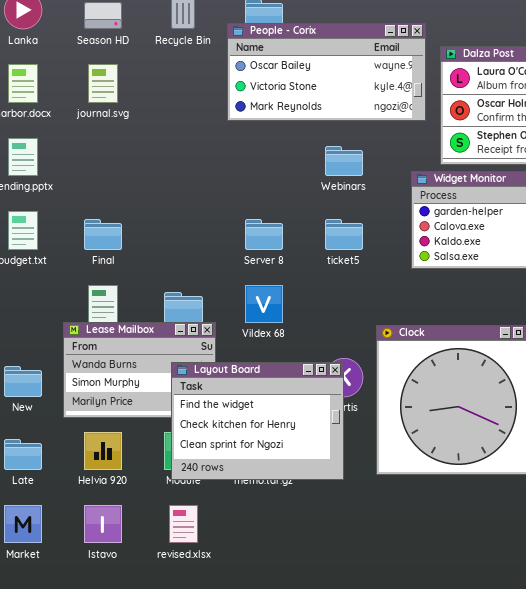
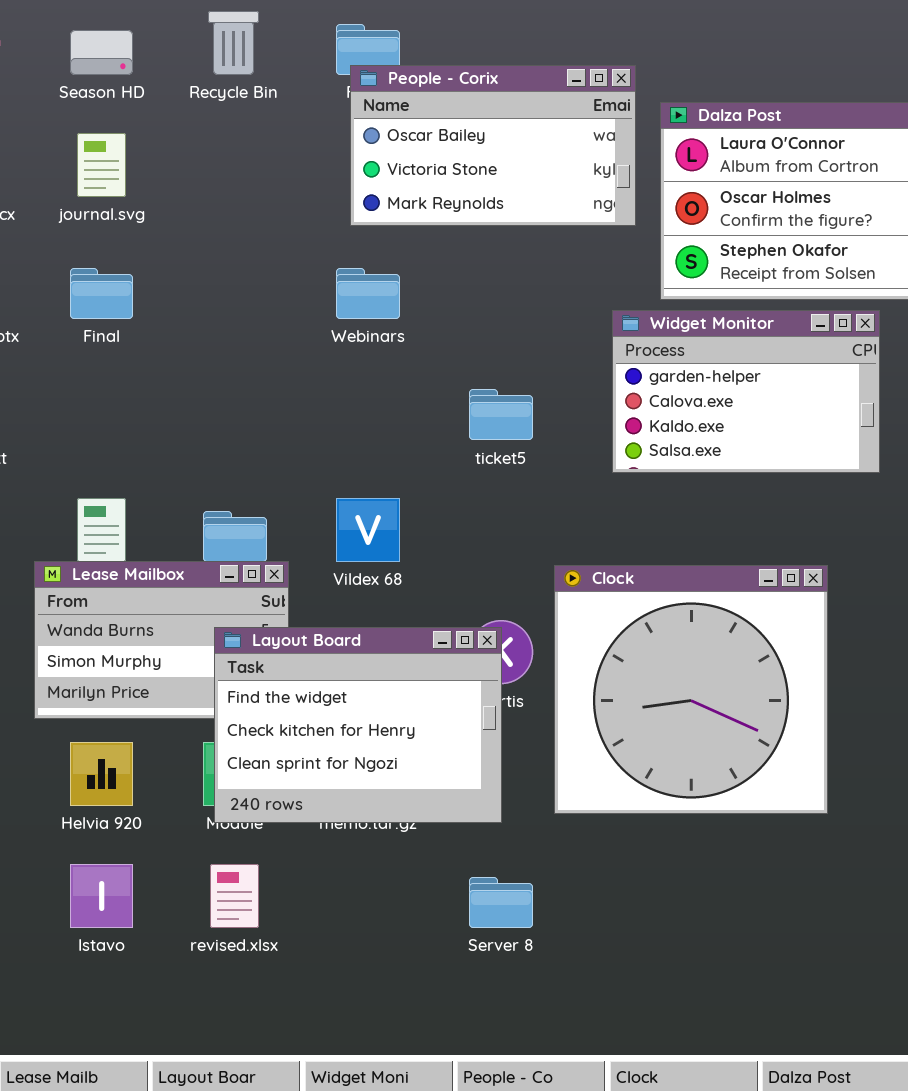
People - Corix: [227,23,426,121] -> [350,65,636,226], resized
Webinars: [325,146,363,176] -> [336,268,400,319], moved
Final: [84,219,122,250] -> [70,268,133,319], moved
Server 8: [245,219,283,250] -> [469,877,533,928], moved

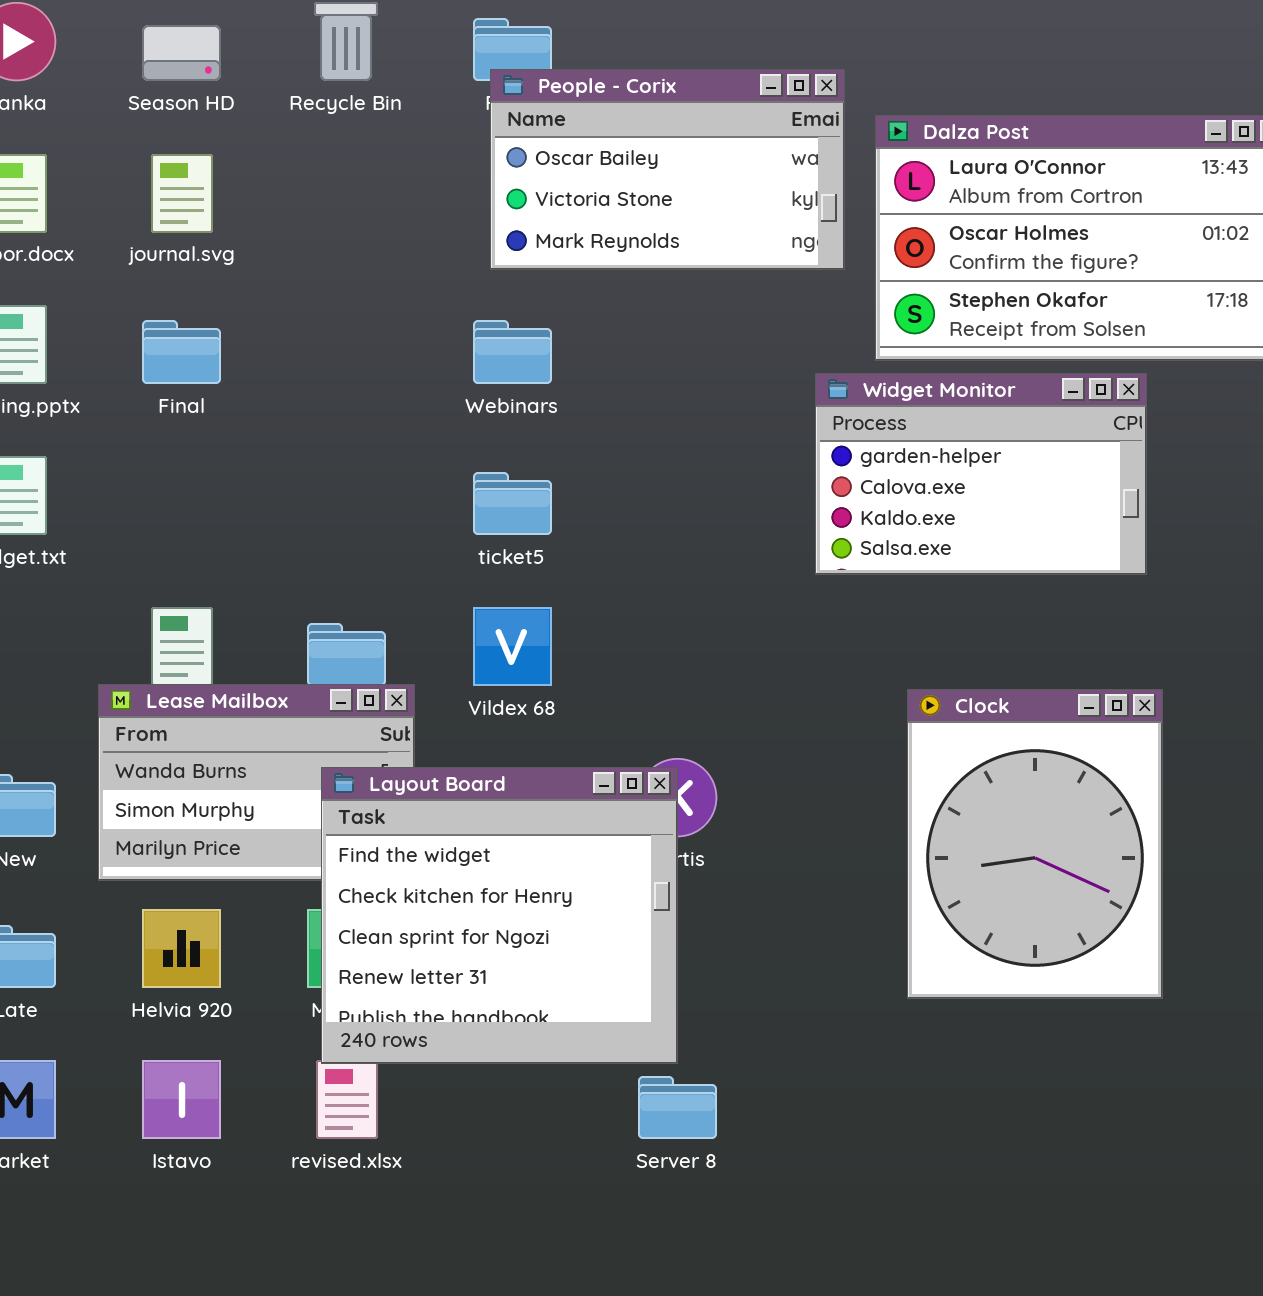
ticket5: [469,389,533,440] -> [473,472,552,535], moved
Clock: [554,565,828,814] -> [907,689,1163,999], moved, resized
Layout Board: [214,627,502,823] -> [321,767,678,1064], resized

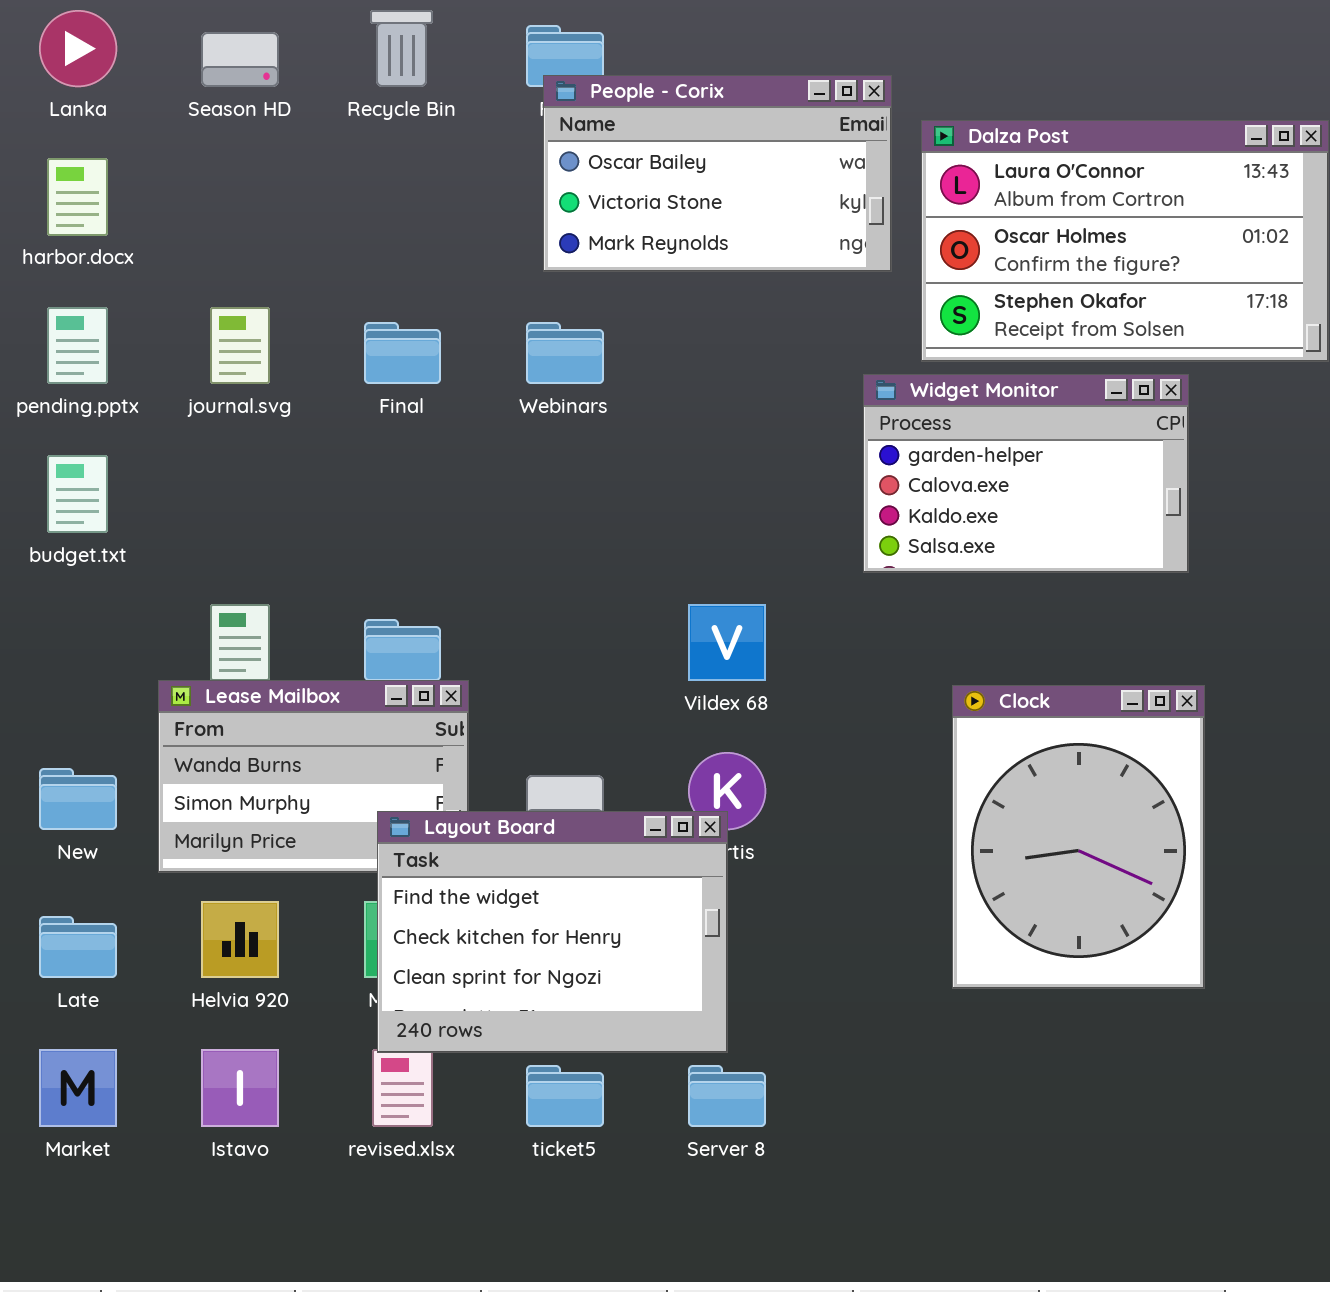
journal.svg: [151,154,213,233] -> [210,307,270,384], moved
Final: [142,320,221,384] -> [364,322,441,384], moved
ticket5: [473,472,552,535] -> [526,1065,604,1127], moved
Vildex 68: [473,607,552,686] -> [688,604,766,681], moved
Layout Board: [321,767,678,1064] -> [377,811,728,1053], resized

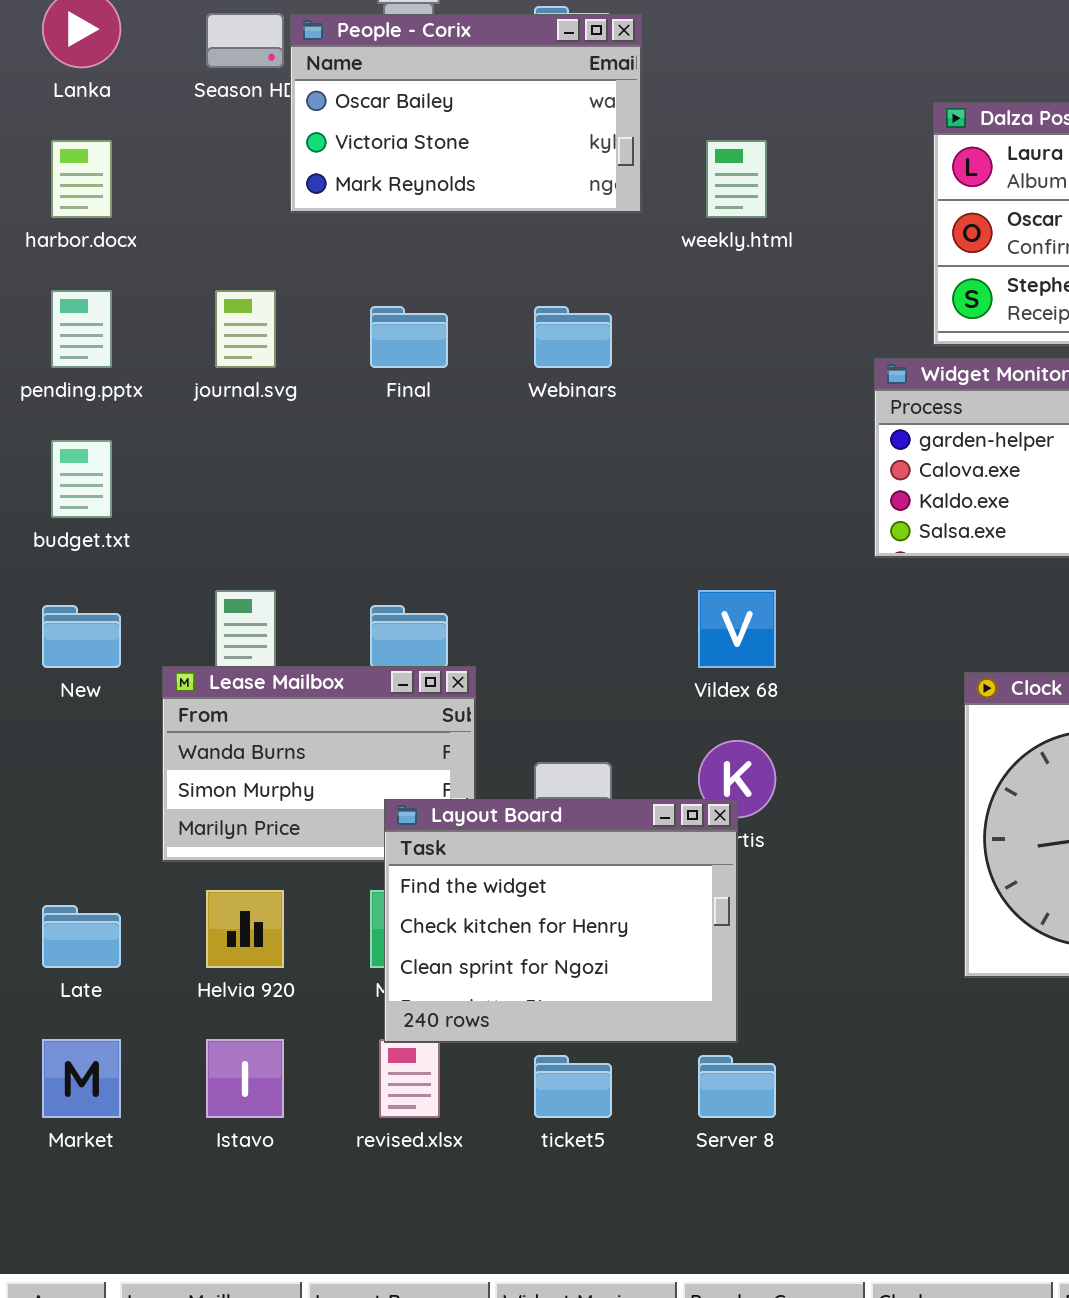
People - Corix: [543,75,892,272] -> [290,14,642,213], moved
New: [39,768,117,830] -> [42,605,121,668], moved

